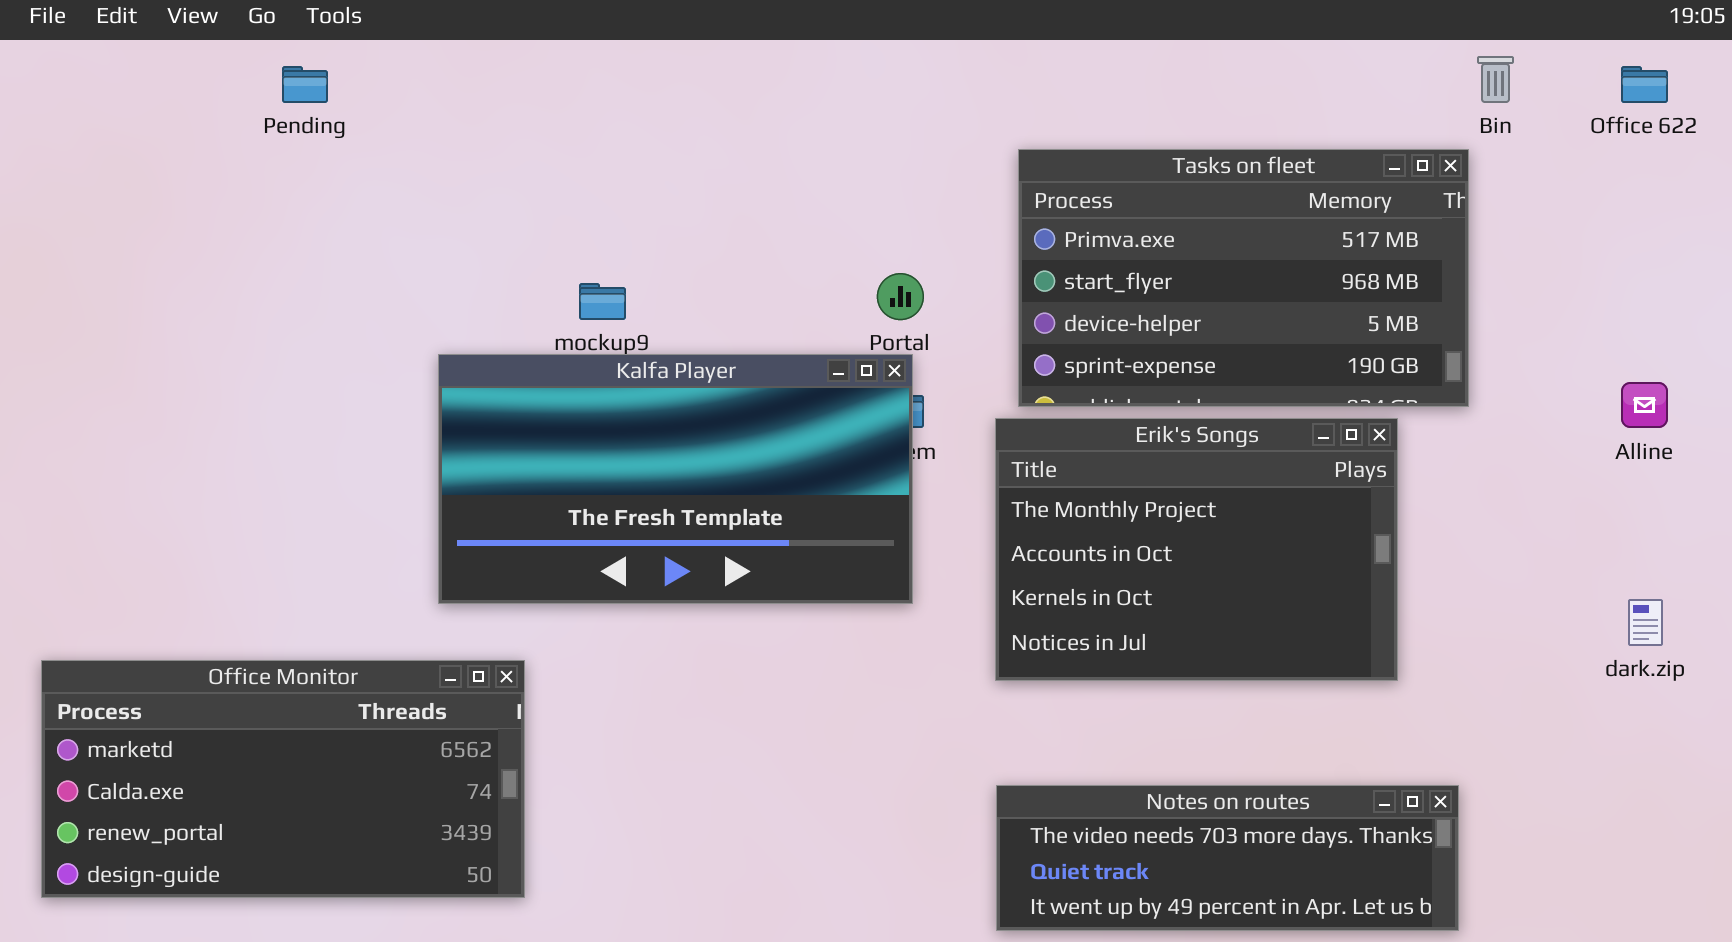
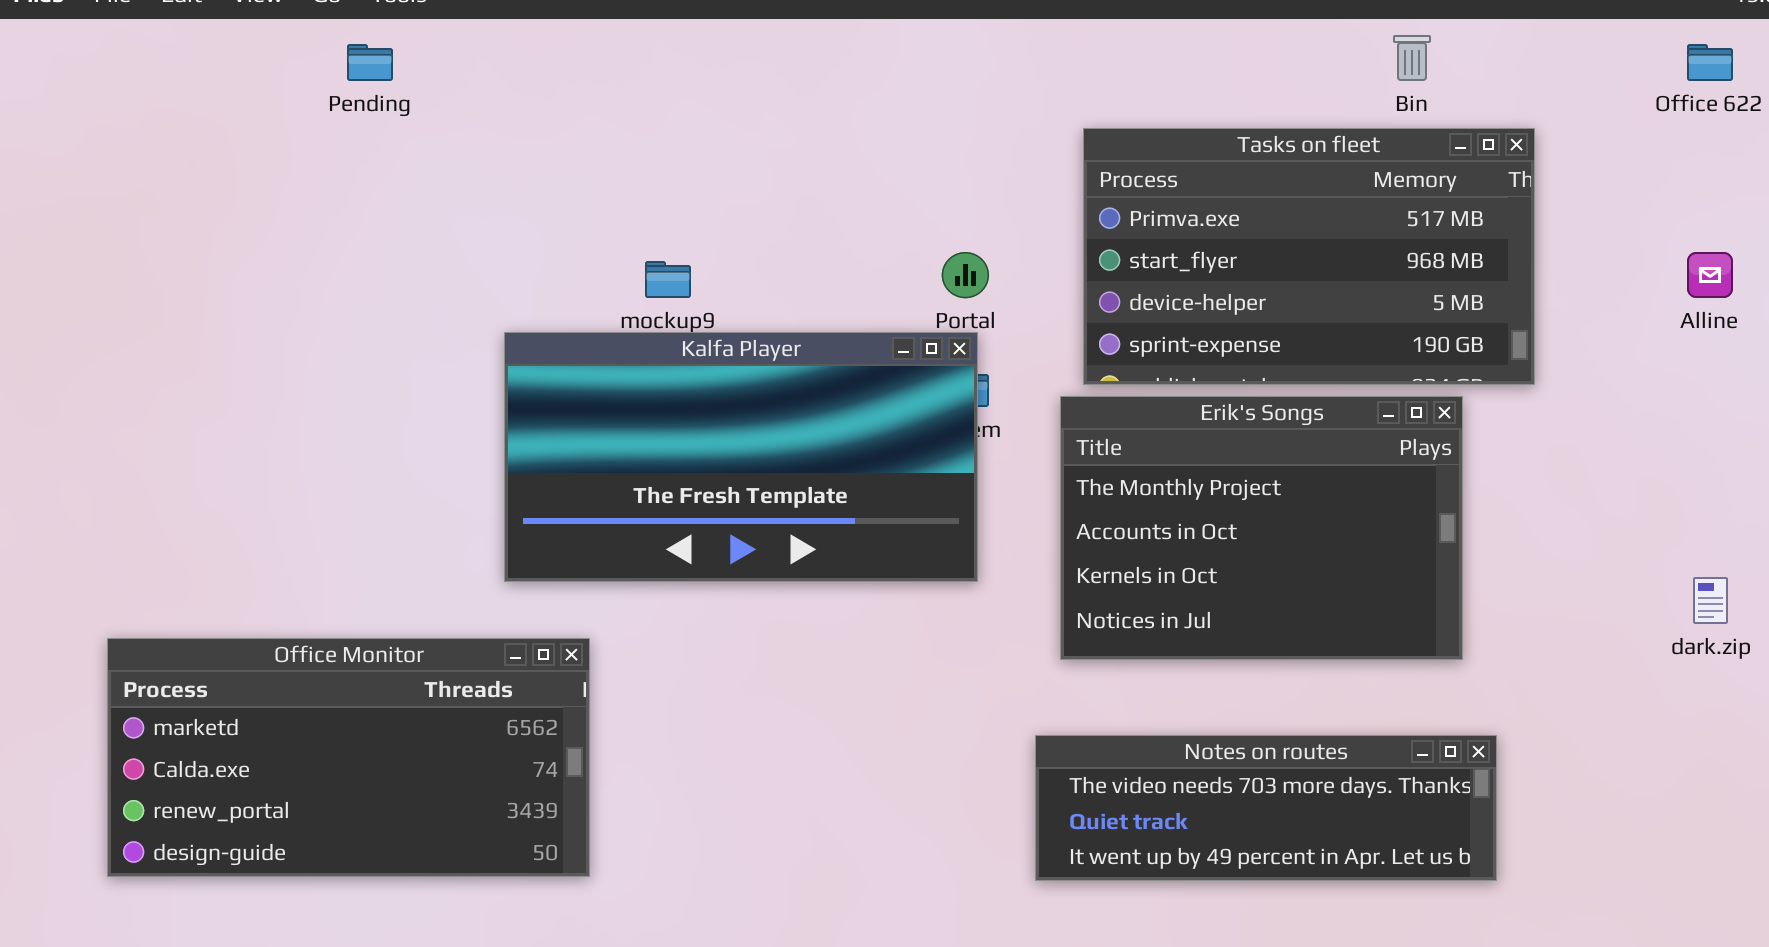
Bin: [1477,56,1514,103] -> [1393,35,1431,81], moved
Alline: [1621,382,1668,428] -> [1687,252,1733,298], moved
Notes on routes: [996,785,1459,931] -> [1035,735,1497,881], moved

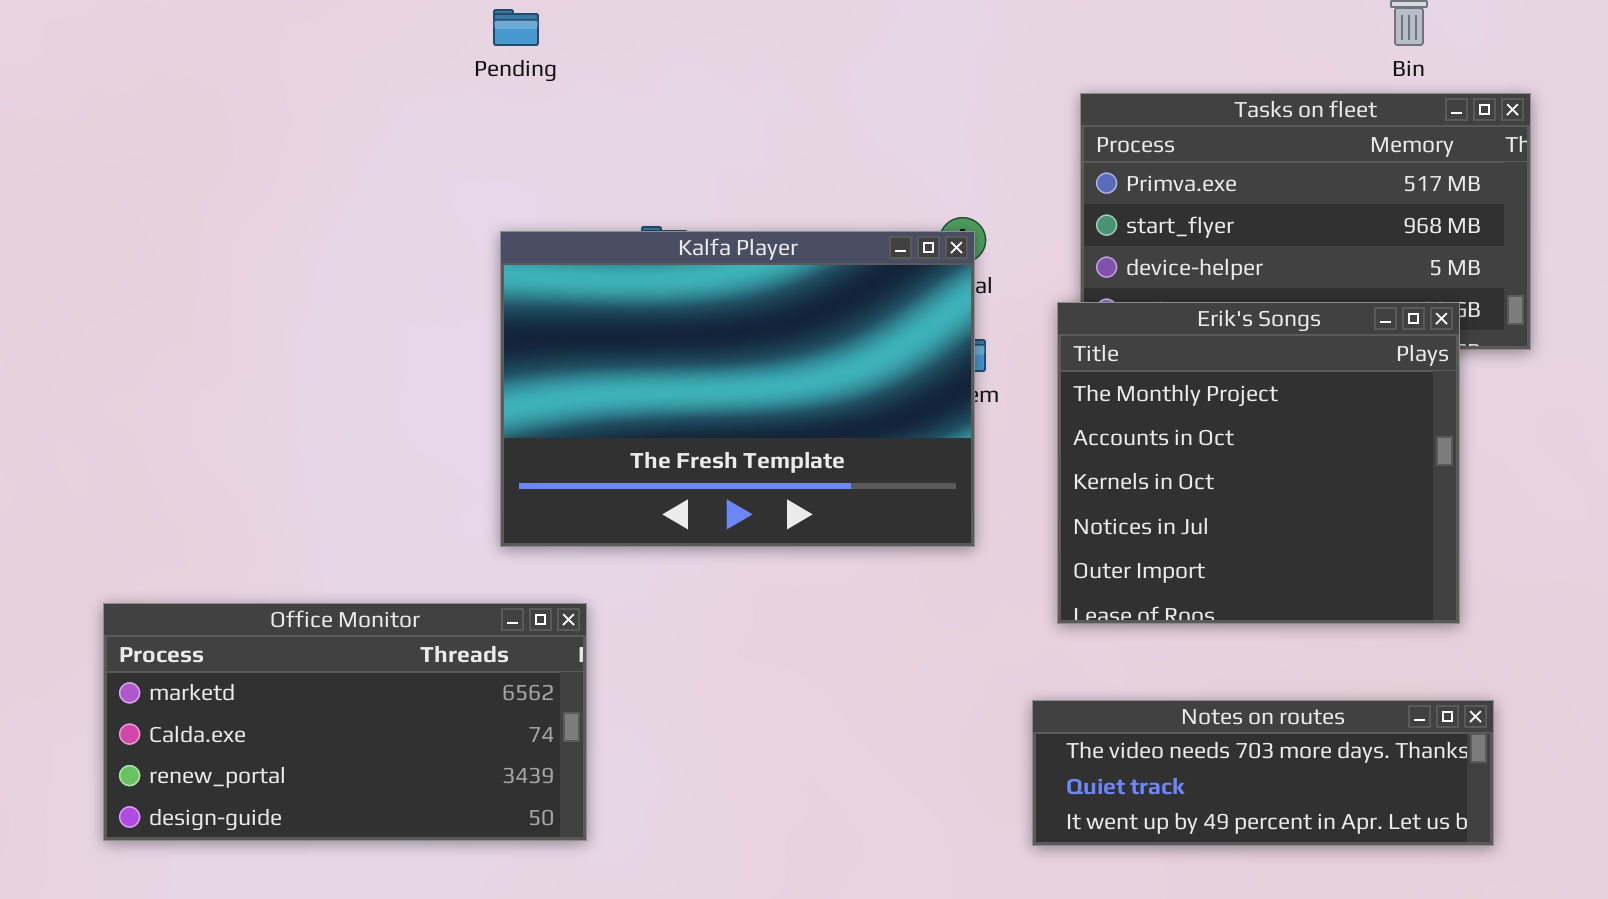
Pending: [347,44,393,81] -> [493,9,539,46], moved
Kalfa Player: [504,332,978,582] -> [500,231,975,547], resized
Erik's Songs: [1060,396,1463,660] -> [1057,302,1460,624], resized

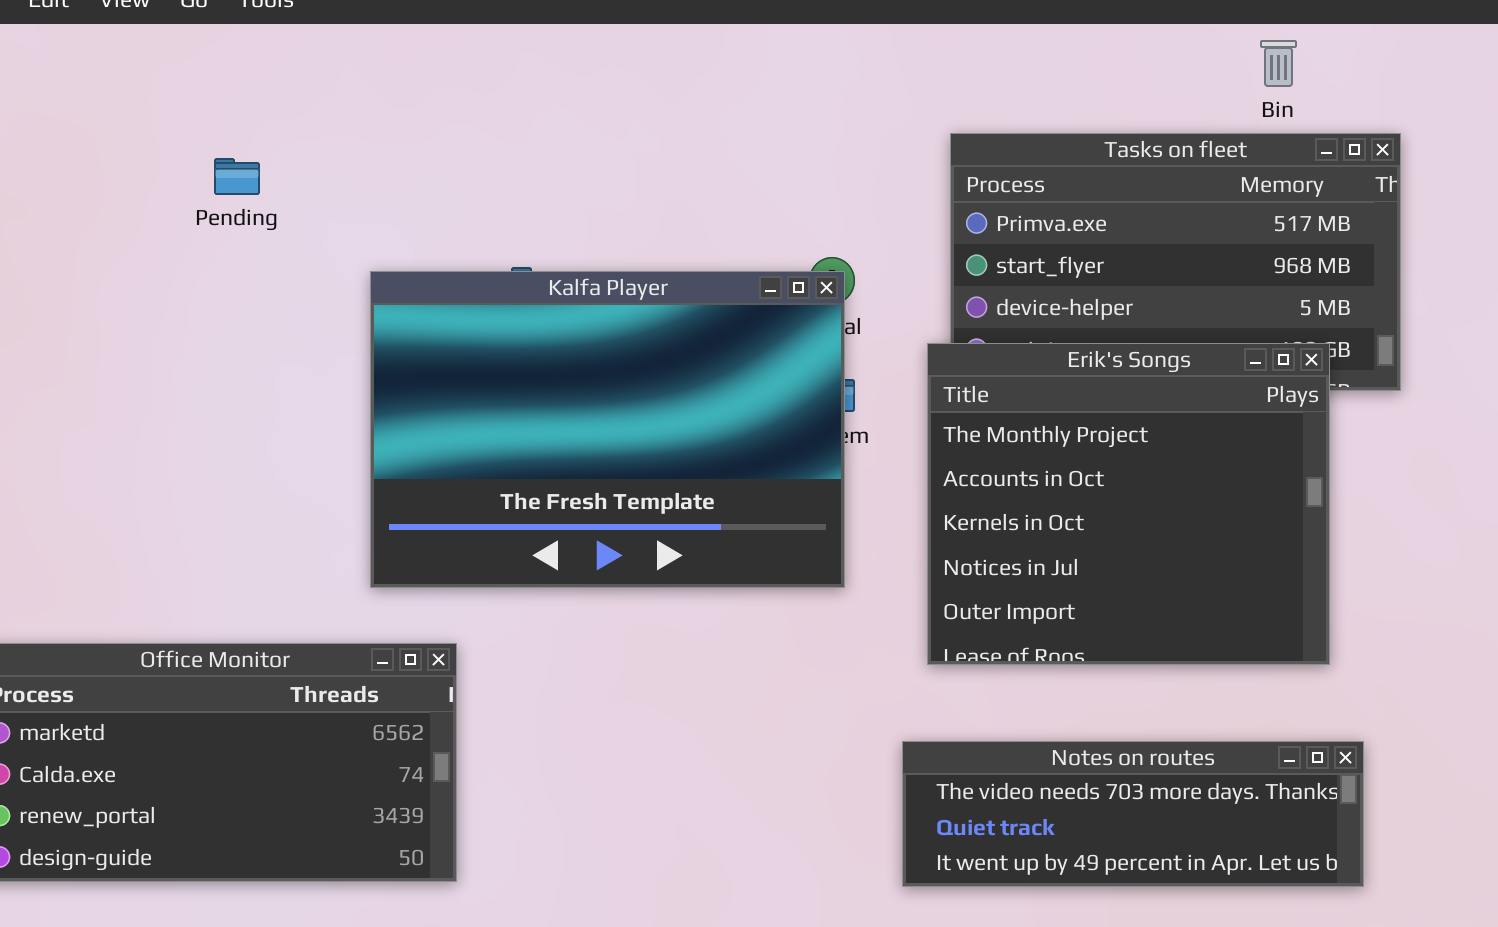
Pending: [493,9,539,46] -> [214,158,260,195], moved

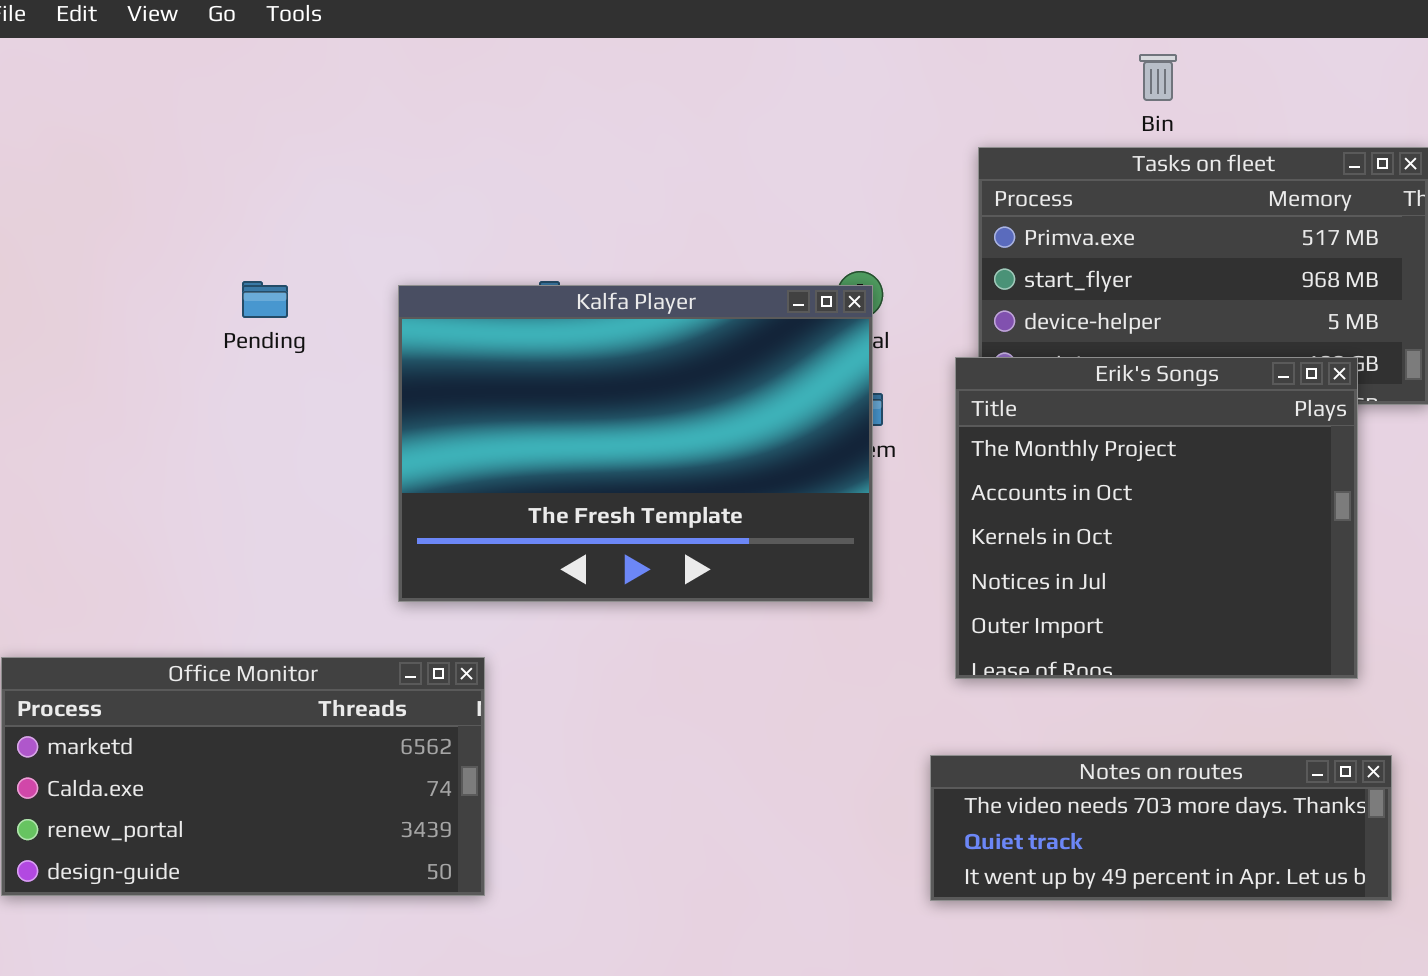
Bin: [1260,40,1297,87] -> [1139,54,1177,101], moved
Pending: [214,158,260,195] -> [242,281,288,318], moved

